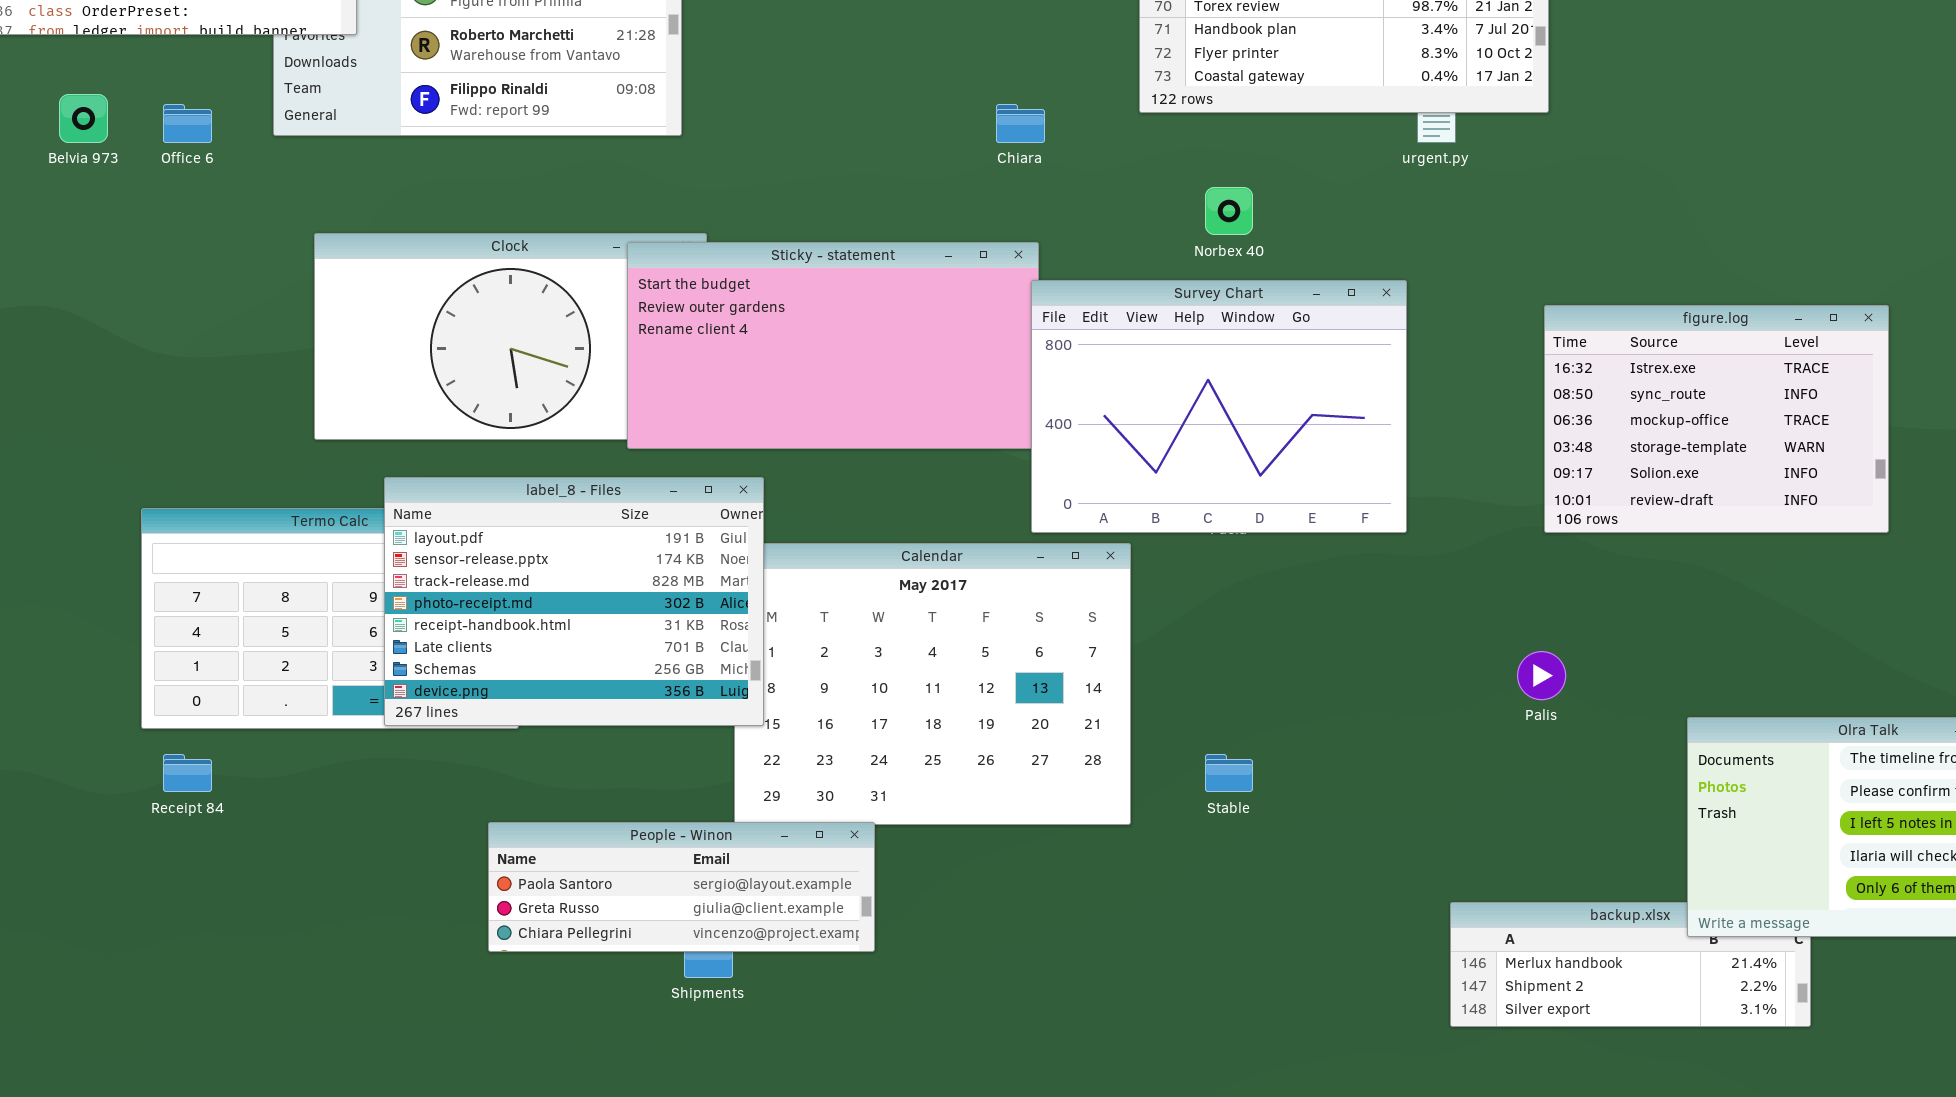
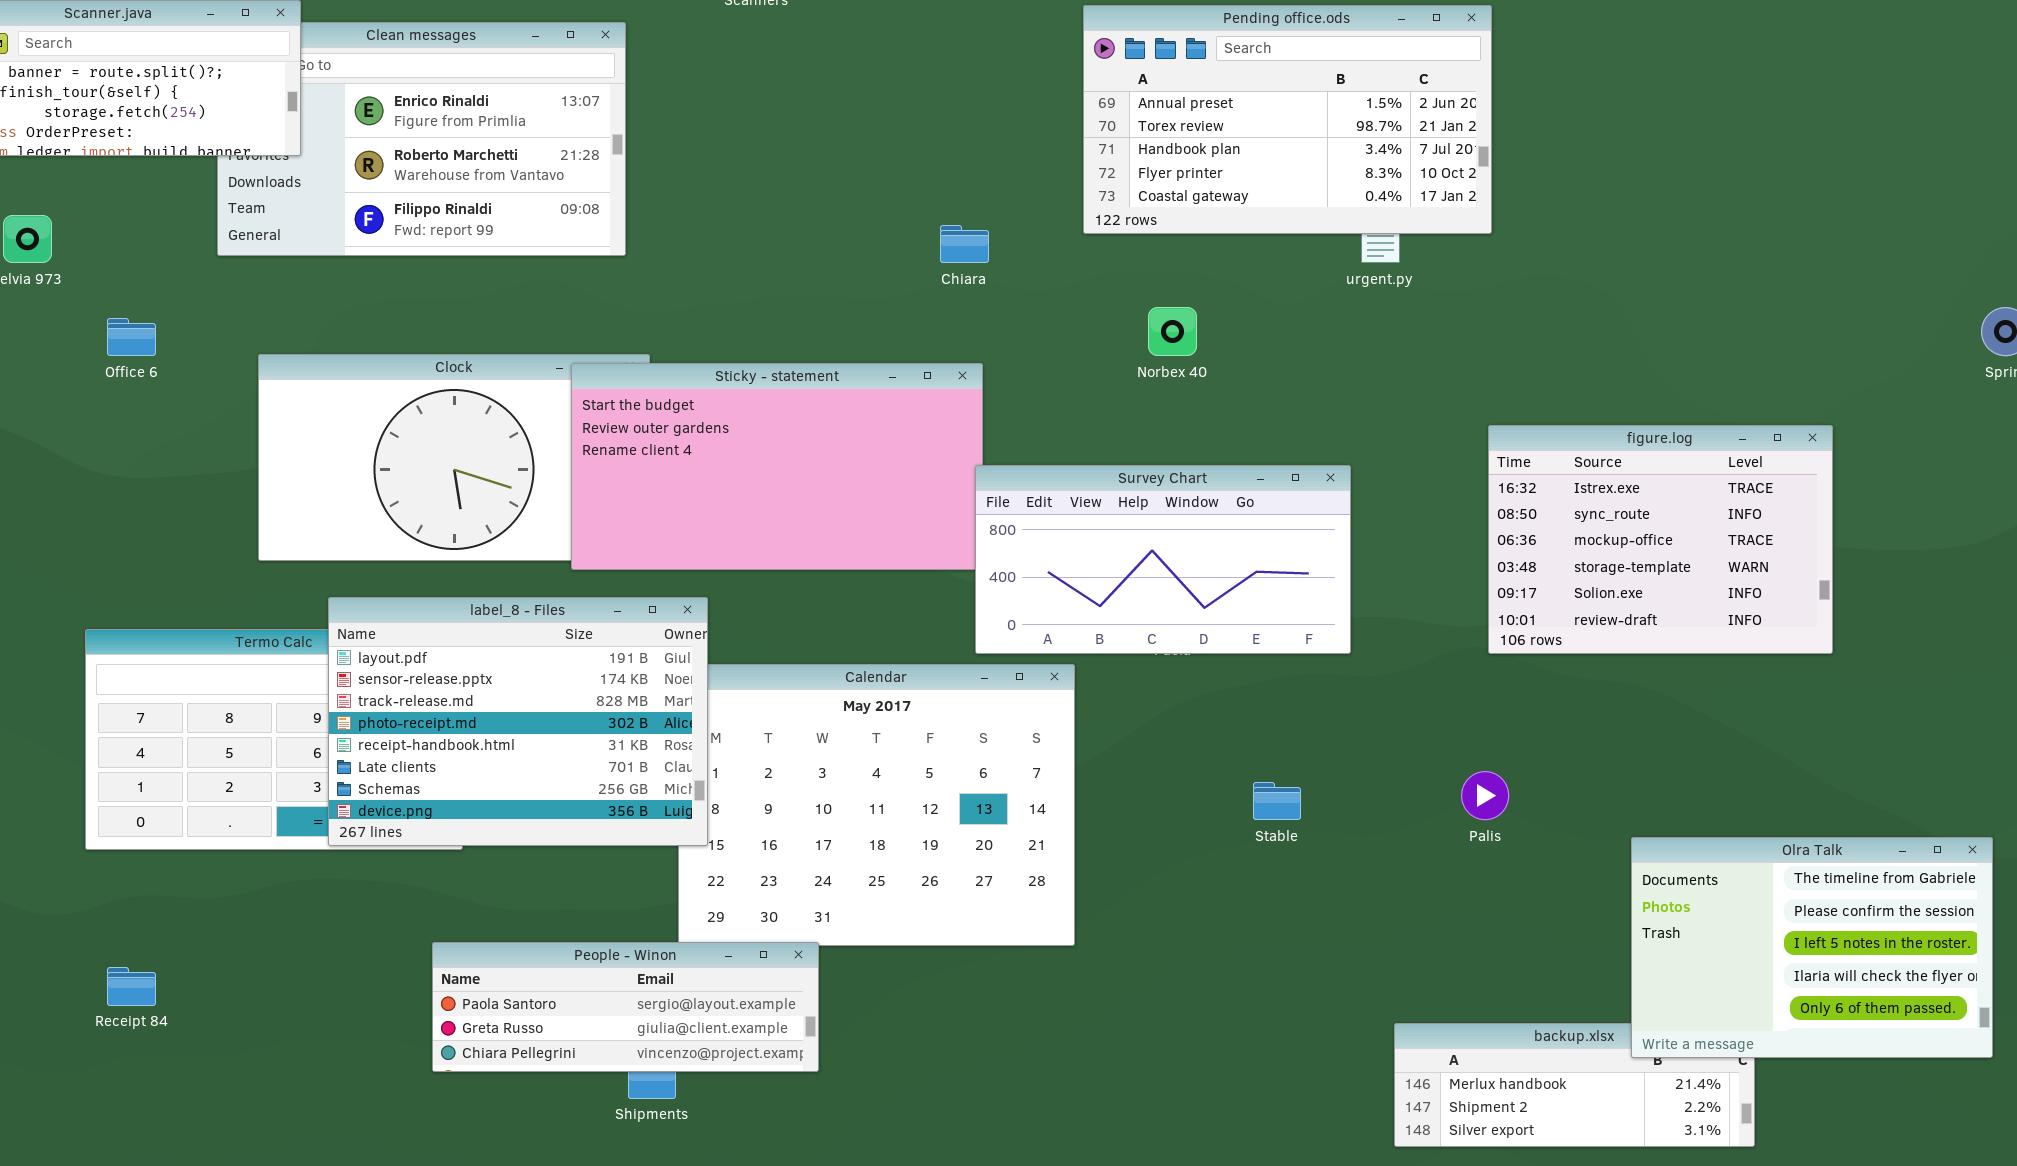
Office 6: [163,104,212,143] -> [107,318,156,356], moved
Survey Chart: [1031,280,1407,533] -> [975,465,1351,654], resized
Receipt 84: [163,754,212,792] -> [107,967,156,1006], moved
Stable: [1205,754,1253,792] -> [1253,782,1301,820], moved

